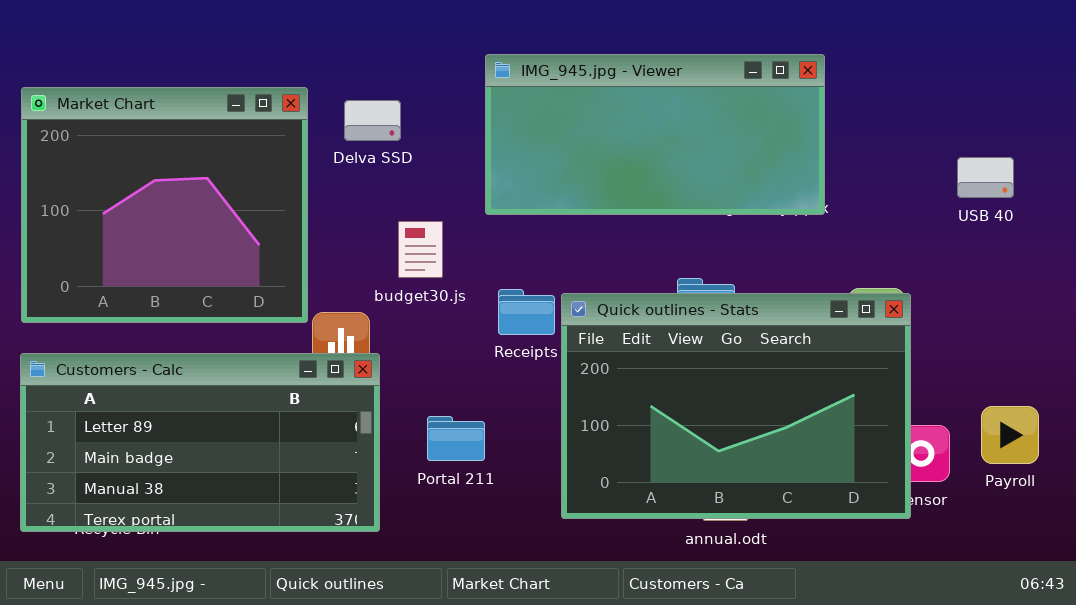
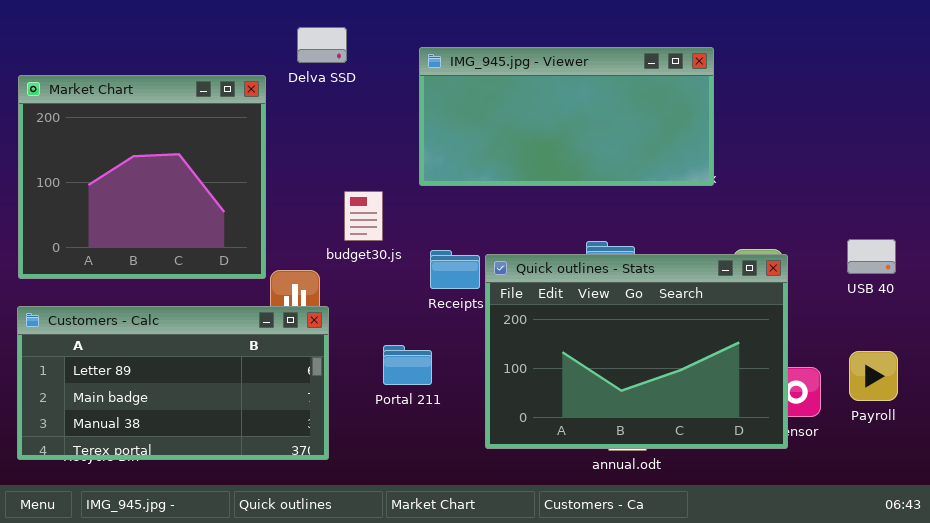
Delva SSD: [344,100,401,141] -> [297,27,347,63], moved
USB 40: [957,157,1014,198] -> [847,239,896,274], moved
Portal 211: [427,416,485,461] -> [383,345,432,385], moved

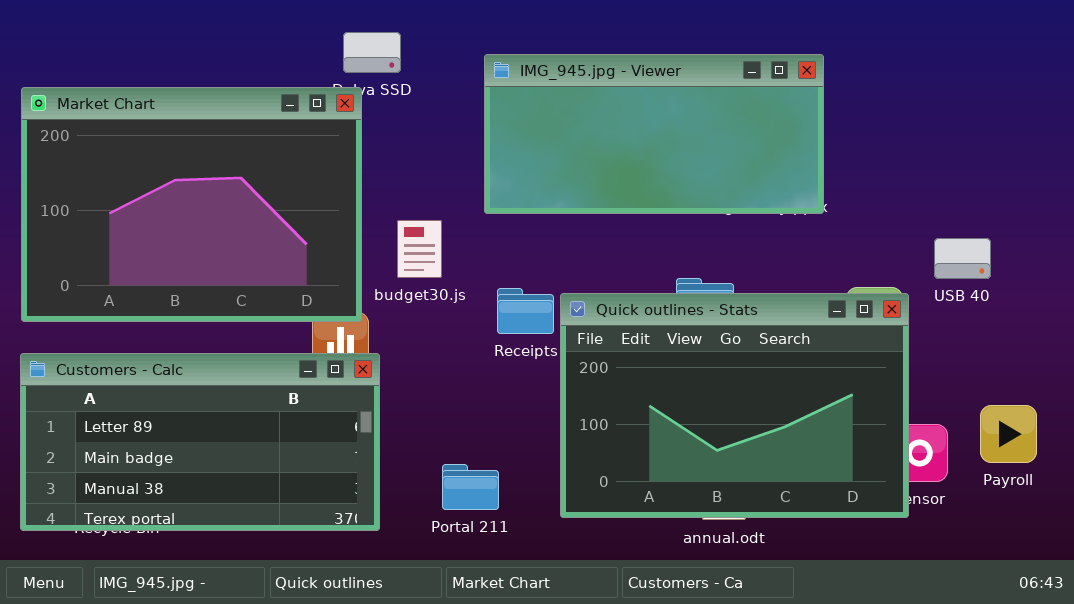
Market Chart: [18,75,266,279] -> [21,87,362,322], resized
USB 40: [847,239,896,274] -> [934,238,991,279], moved
Portal 211: [383,345,432,385] -> [442,464,499,510], moved

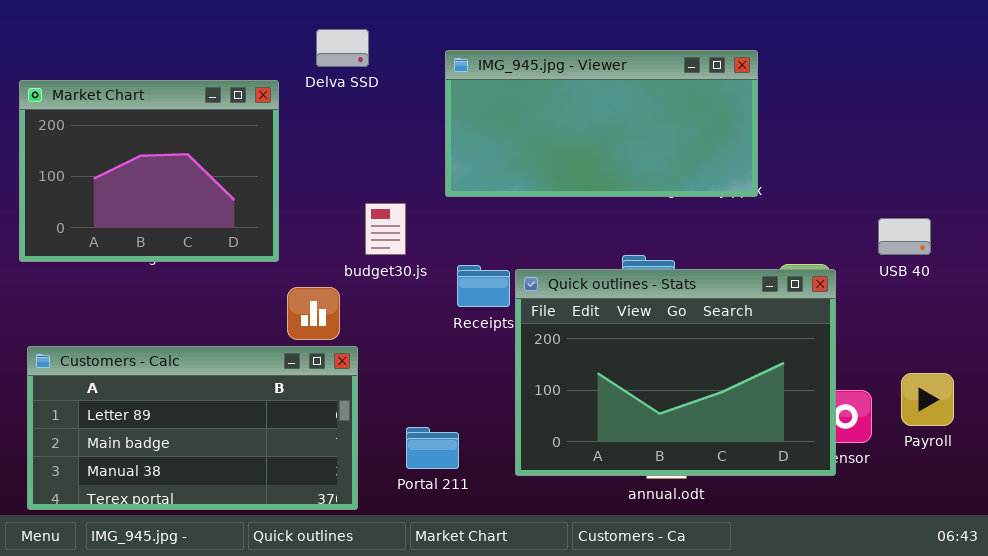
Market Chart: [21,87,362,322] -> [19,80,279,262], resized
USB 40: [934,238,991,279] -> [878,218,931,255], moved
Customers - Calc: [20,353,380,531] -> [27,346,358,510], moved

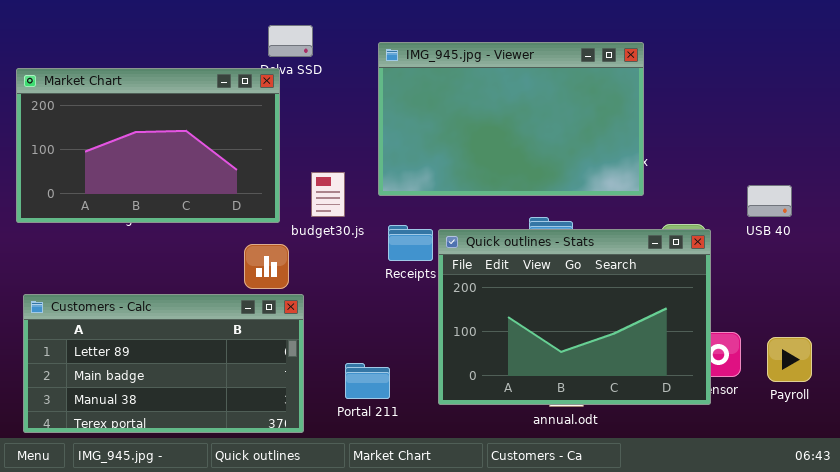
IMG_945.jpg - Viewer: [445,50,758,197] -> [378,42,644,196], resized
Market Chart: [19,80,279,262] -> [16,68,280,223], resized
Payroll: [901,373,954,426] -> [767,337,812,382], moved

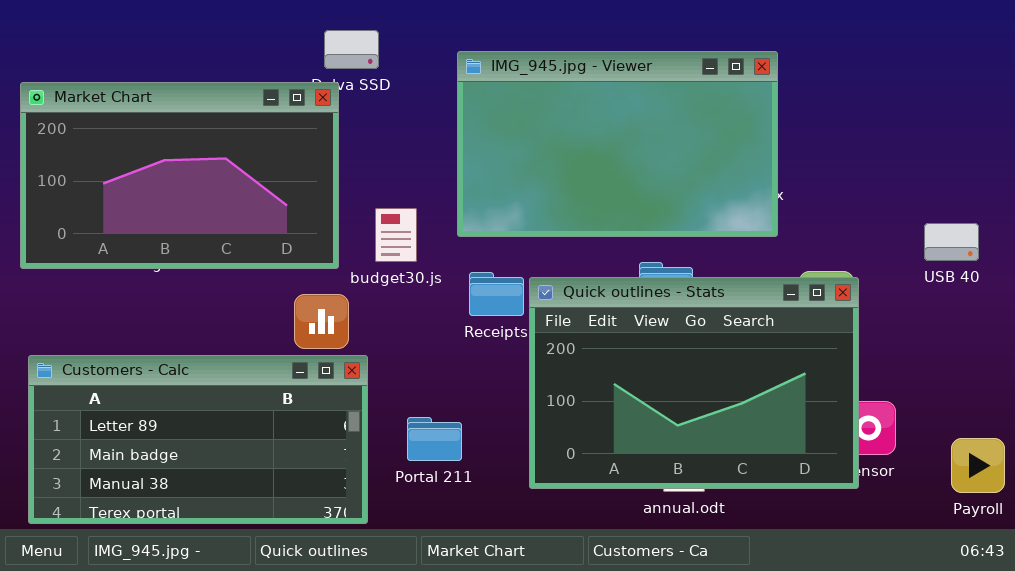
USB 40: [747,185,792,217] -> [924,223,979,261], moved
Payroll: [767,337,812,382] -> [951,438,1005,493], moved
Portal 211: [345,363,390,399] -> [407,417,462,461], moved

